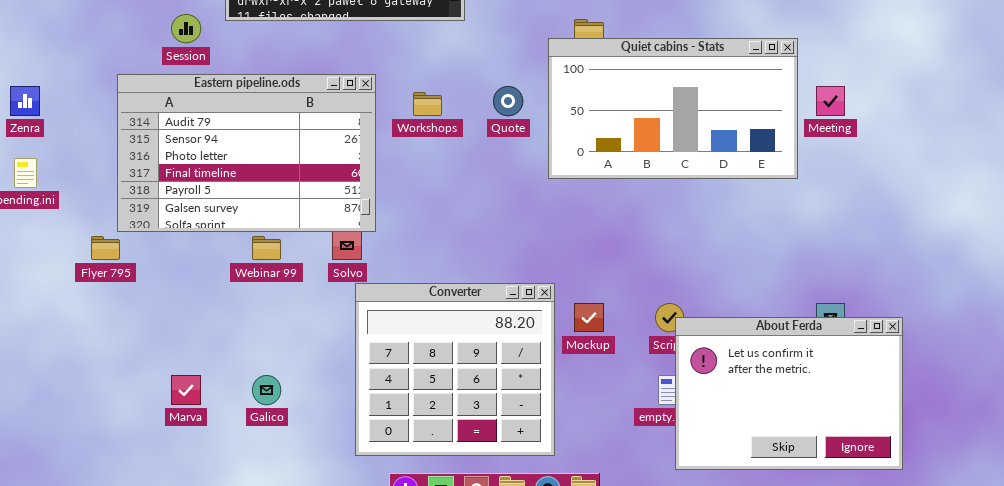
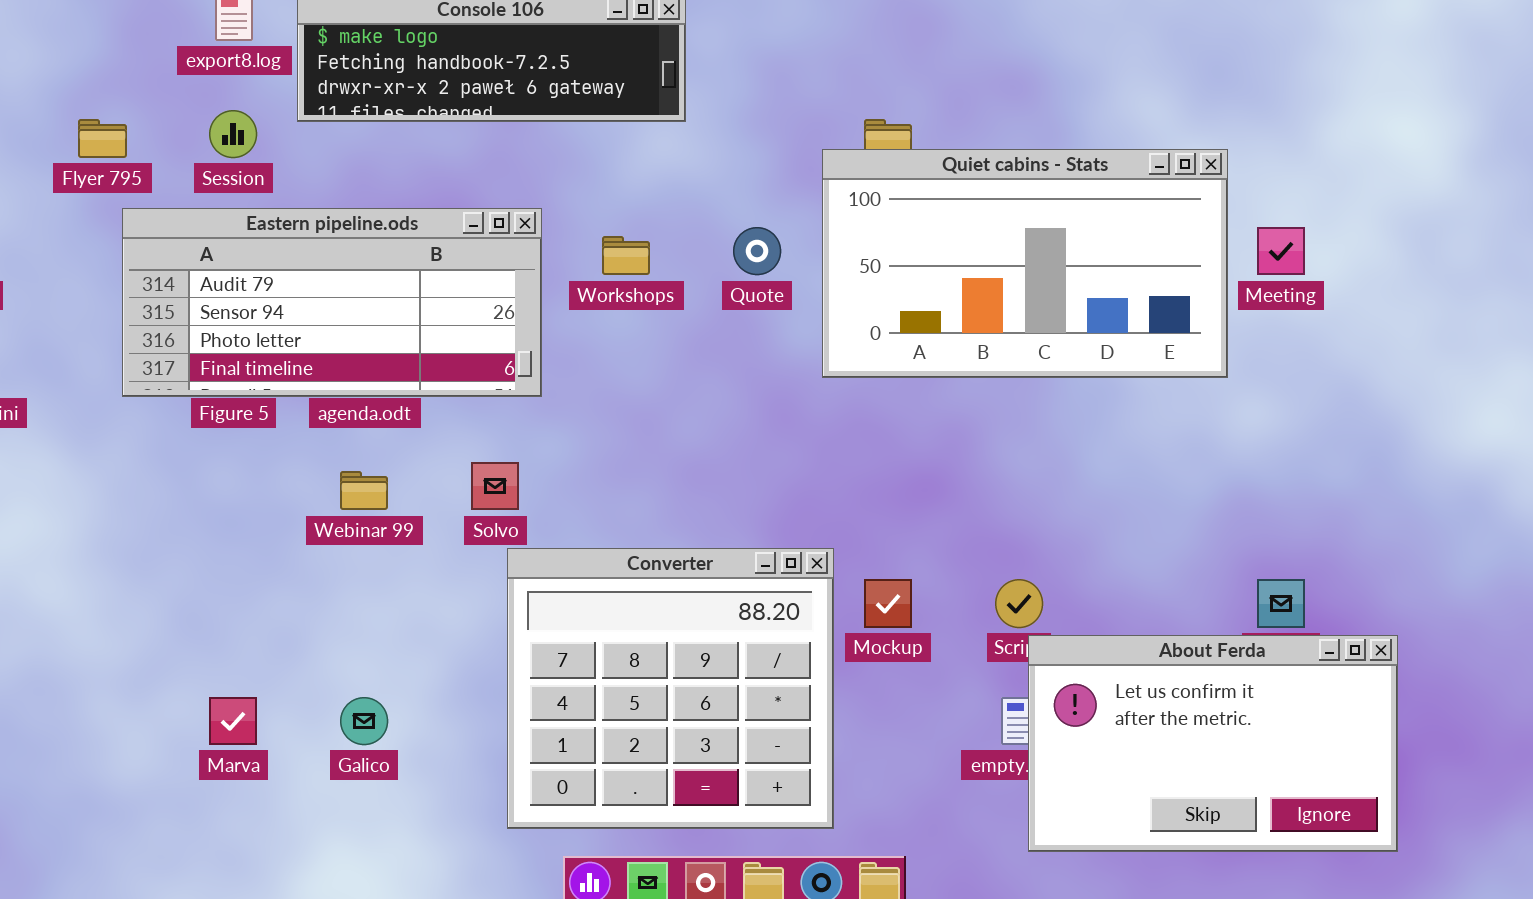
Eastern pipeline.ods: [117,74,376,232] -> [122,208,542,397], resized
Flyer 795: [91,236,120,260] -> [78,119,127,158], moved
About Ferda: [675,317,903,470] -> [1028,635,1398,852], resized

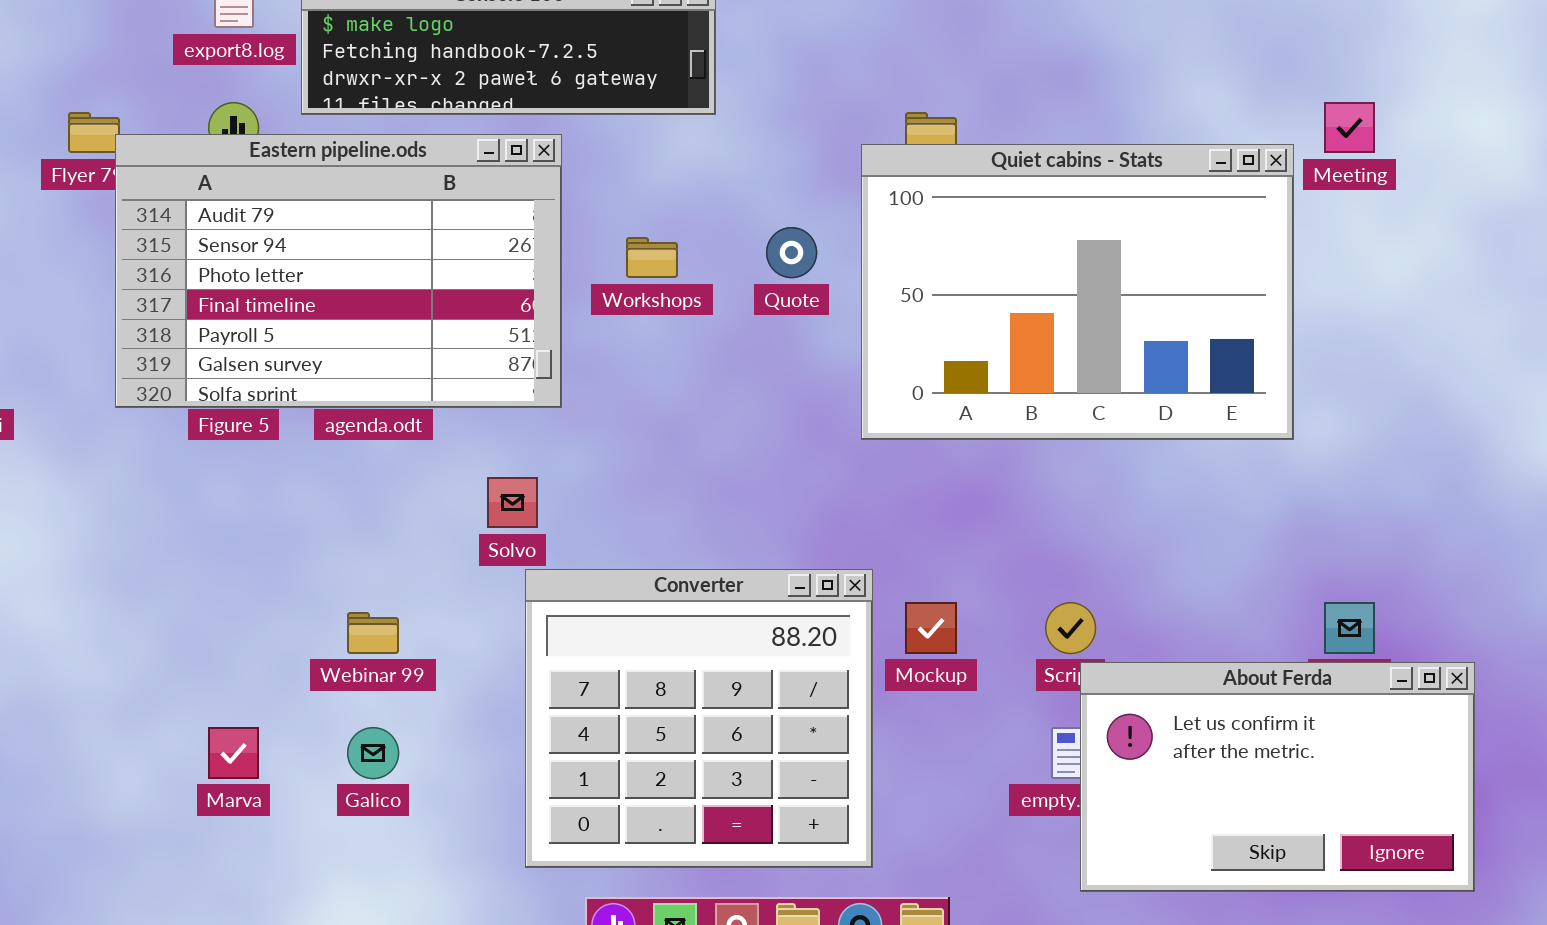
Quiet cabins - Stats: [822,149,1228,378] -> [861,144,1294,440], resized
Eastern pipeline.ods: [122,208,542,397] -> [115,134,562,408], resized
Meeting: [1257,227,1305,275] -> [1324,102,1375,153], moved
Webinar 99: [340,471,388,510] -> [347,612,399,654], moved

